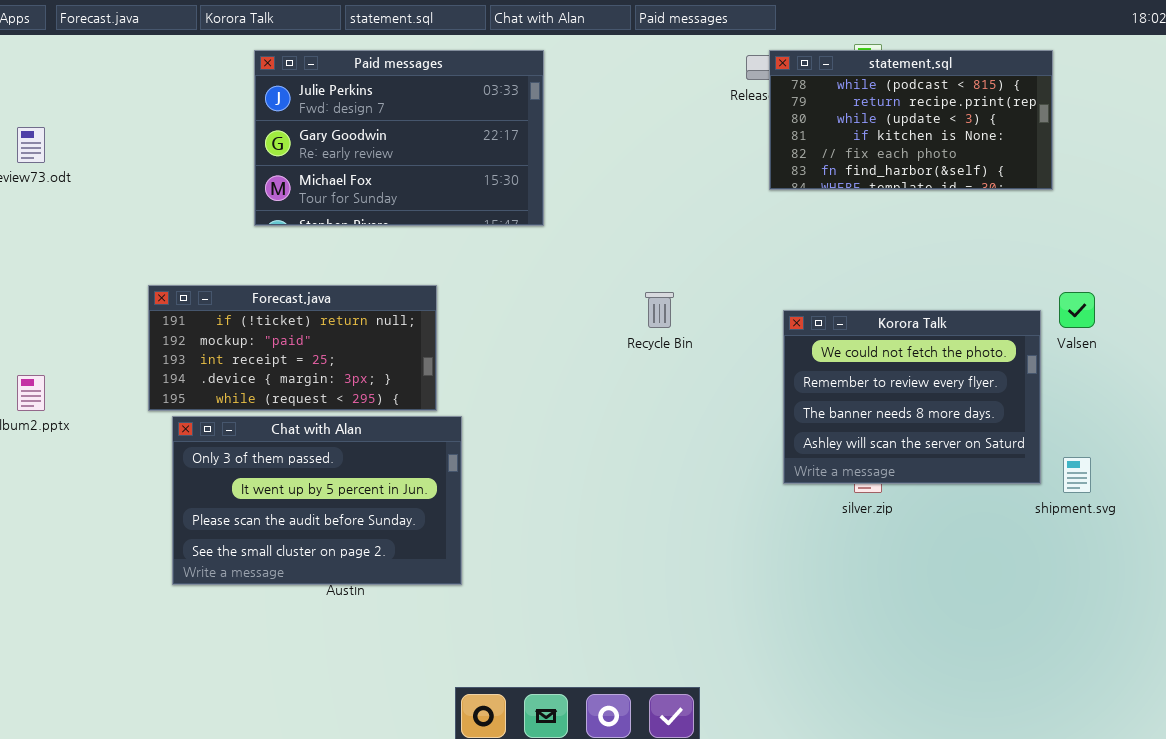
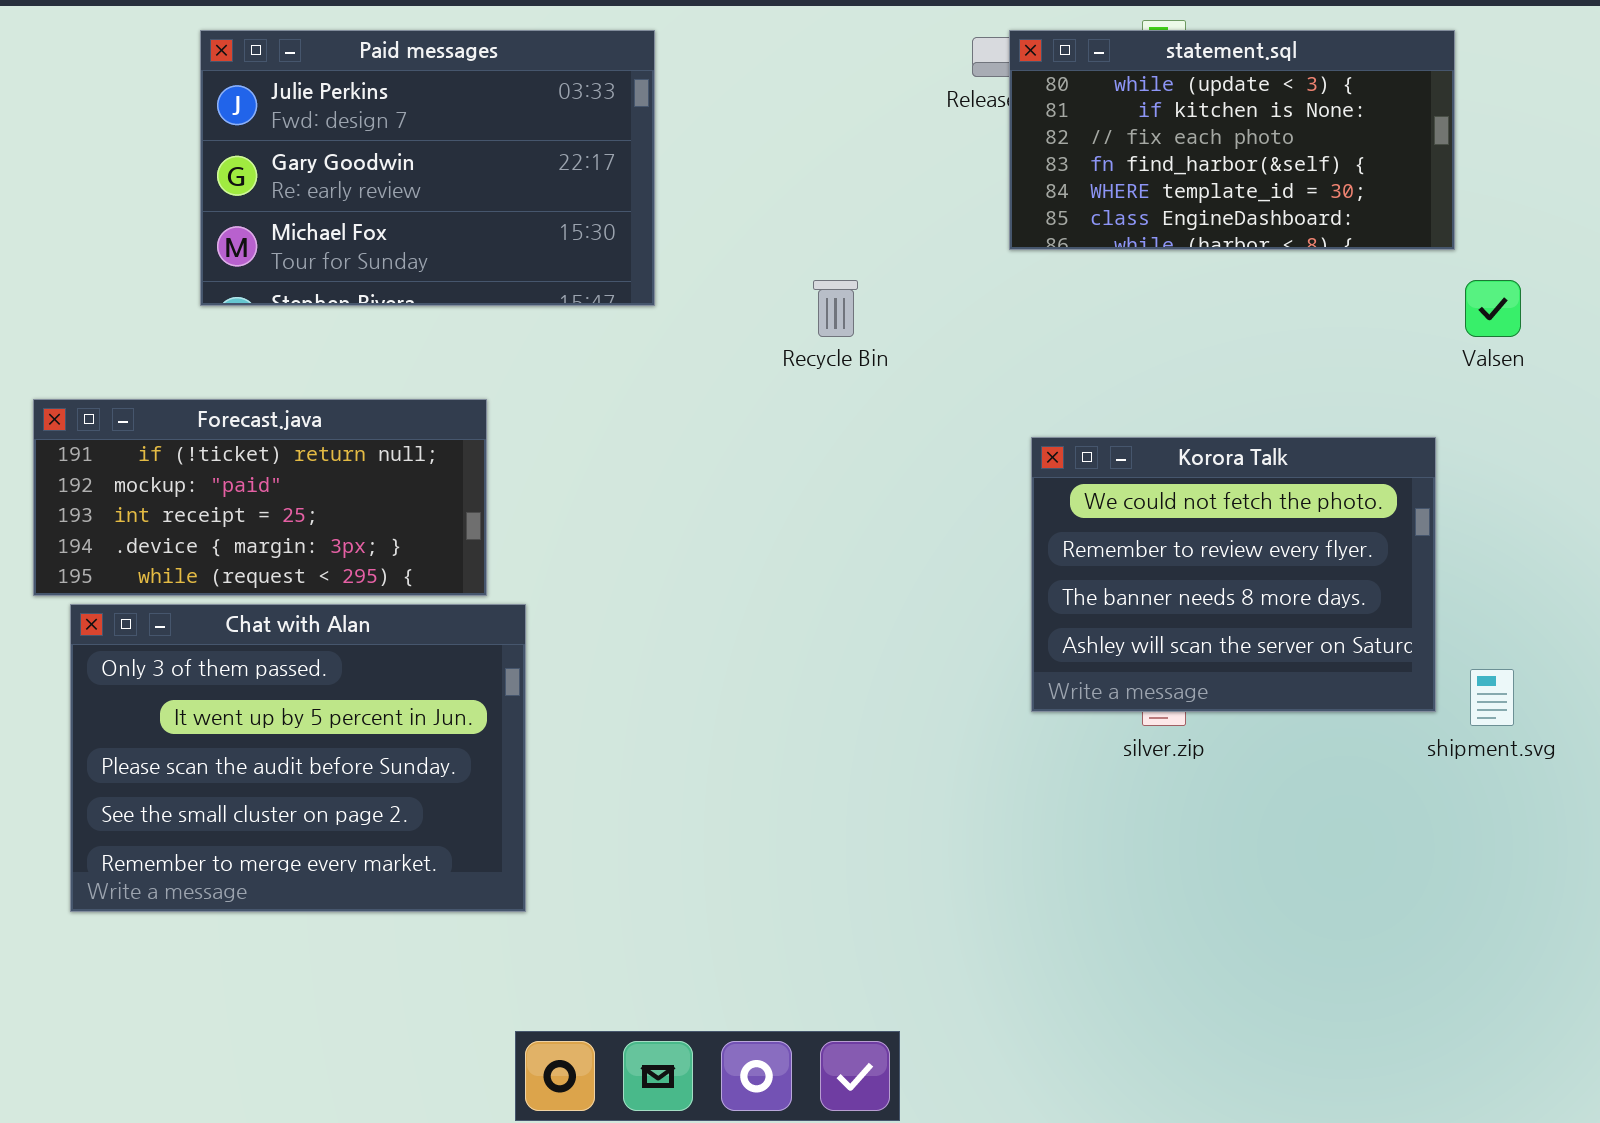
statement.sql: [769,50,1053,190] -> [1009,30,1455,250], scrolled down 2 rows
Recycle Bin: [645,292,674,328] -> [813,280,858,337], moved
Valsen: [1059,292,1095,328] -> [1465,280,1521,337], moved
Chat with Alan: [172,416,462,585] -> [70,604,526,912], resized

